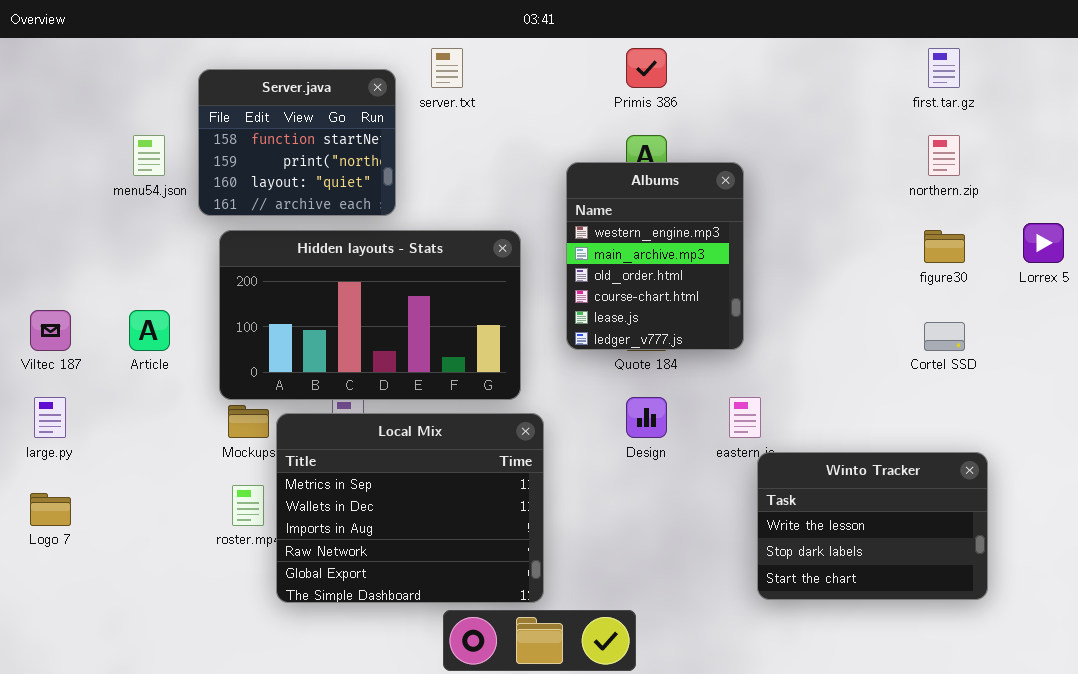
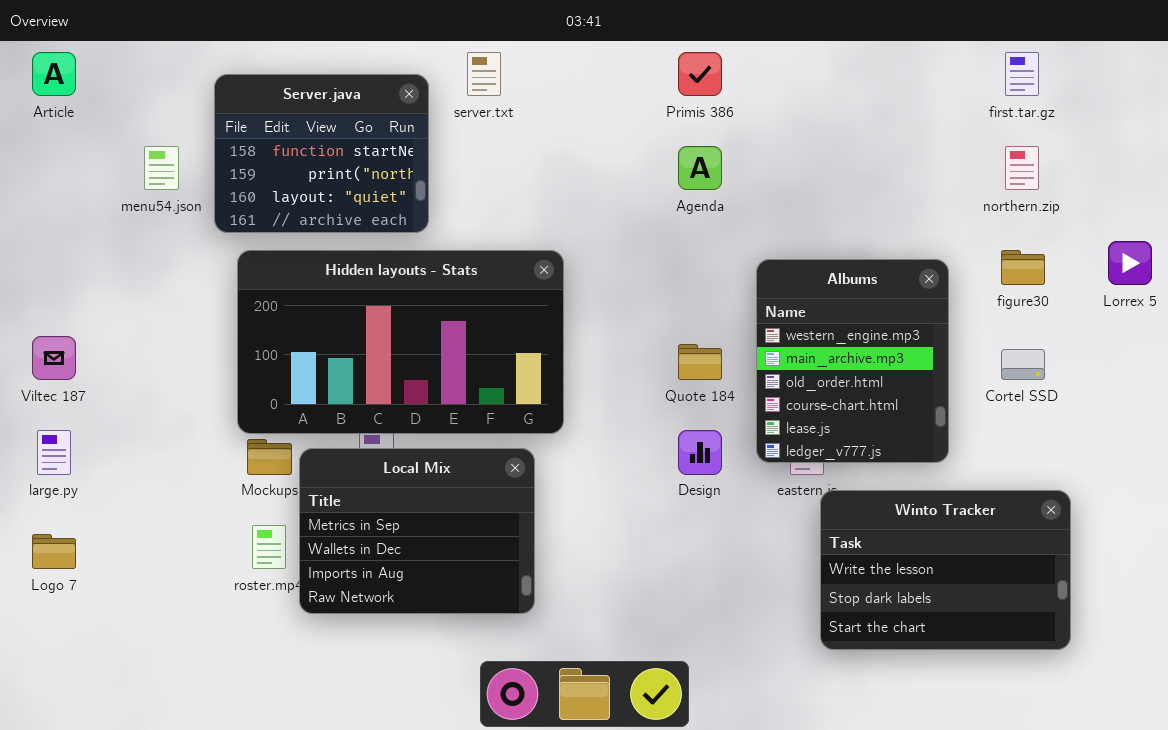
Albums: [566,162,744,350] -> [756,259,949,463], moved
Article: [129,310,170,351] -> [32,52,76,96], moved
Local Mix: [276,413,544,603] -> [299,448,535,614], resized

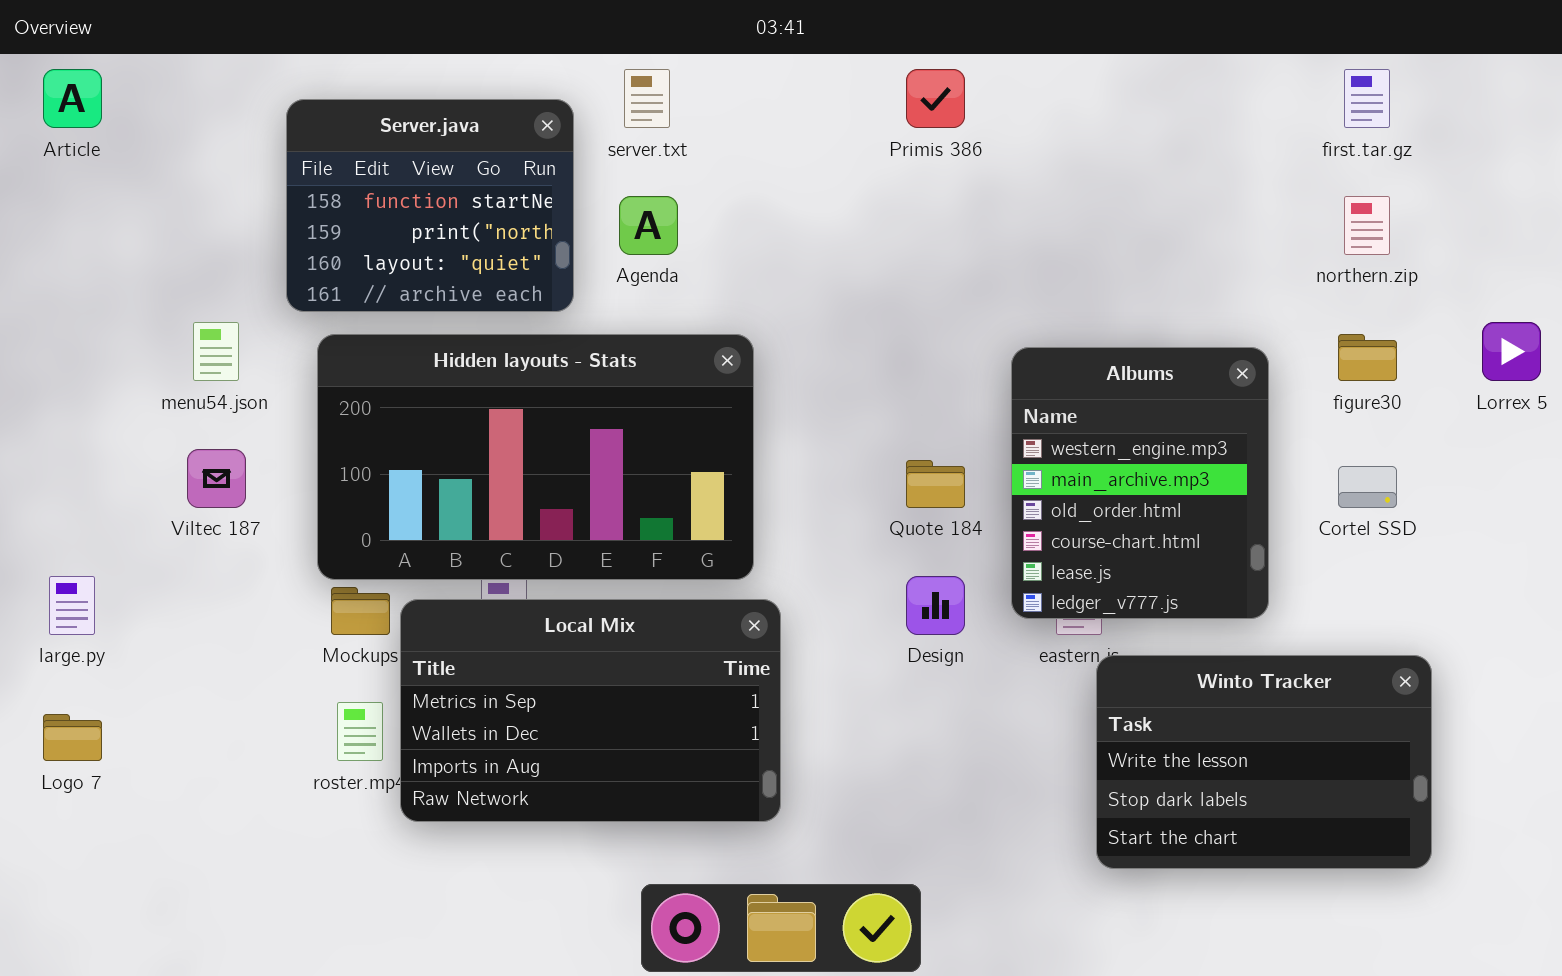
menu54.json: [144,146,179,190] -> [193,322,239,381], moved
Agenda: [678,146,722,190] -> [619,196,678,255], moved
Viltec 187: [32,336,76,380] -> [187,449,246,508], moved
Local Mix: [299,448,535,614] -> [400,599,781,822], resized

